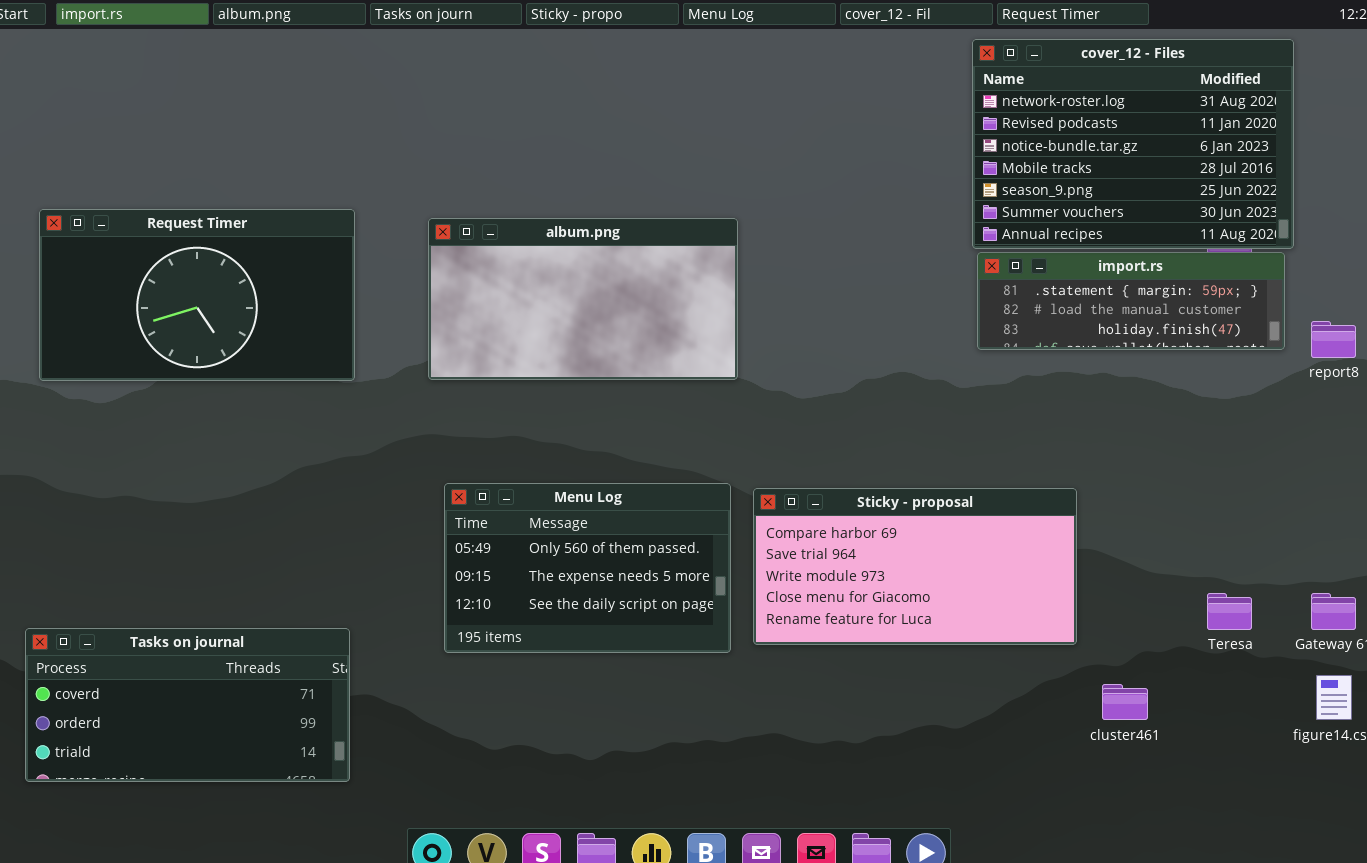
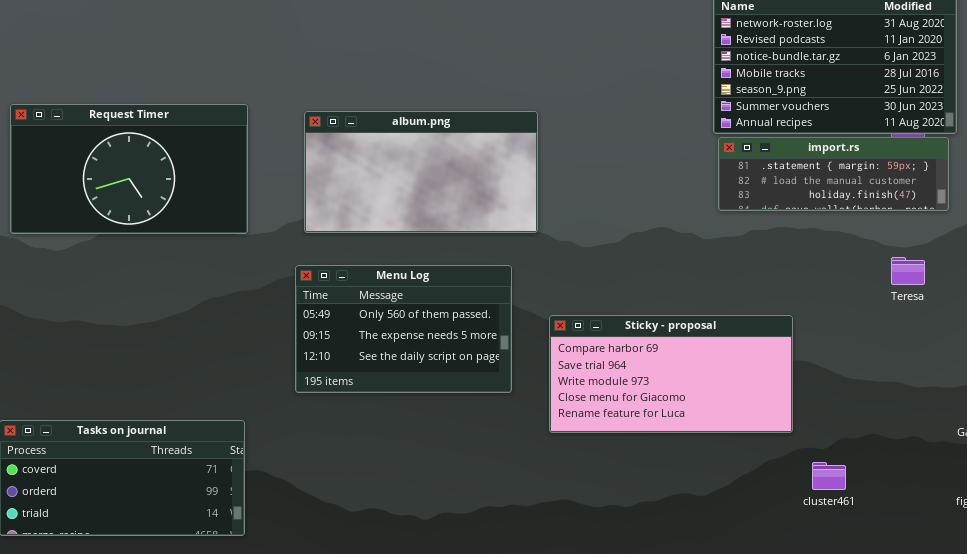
Menu Log: [444,483,731,653] -> [295,265,512,393], moved
Teresa: [1207,593,1252,630] -> [891,257,925,285], moved

